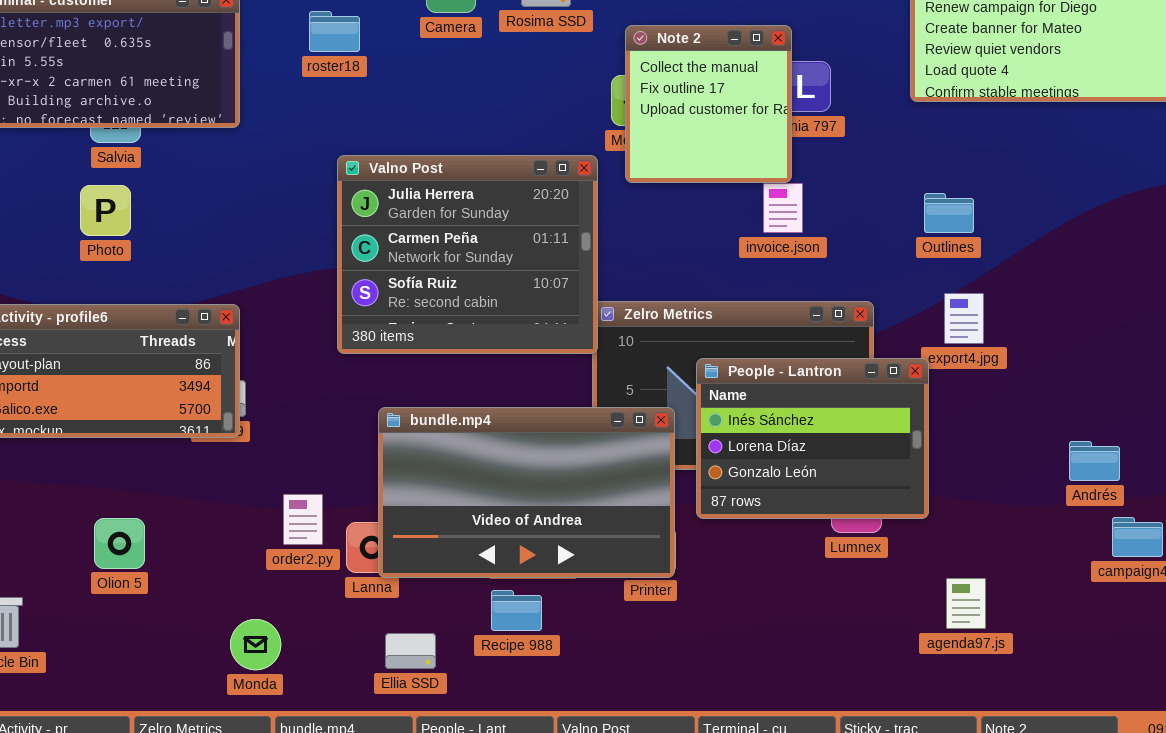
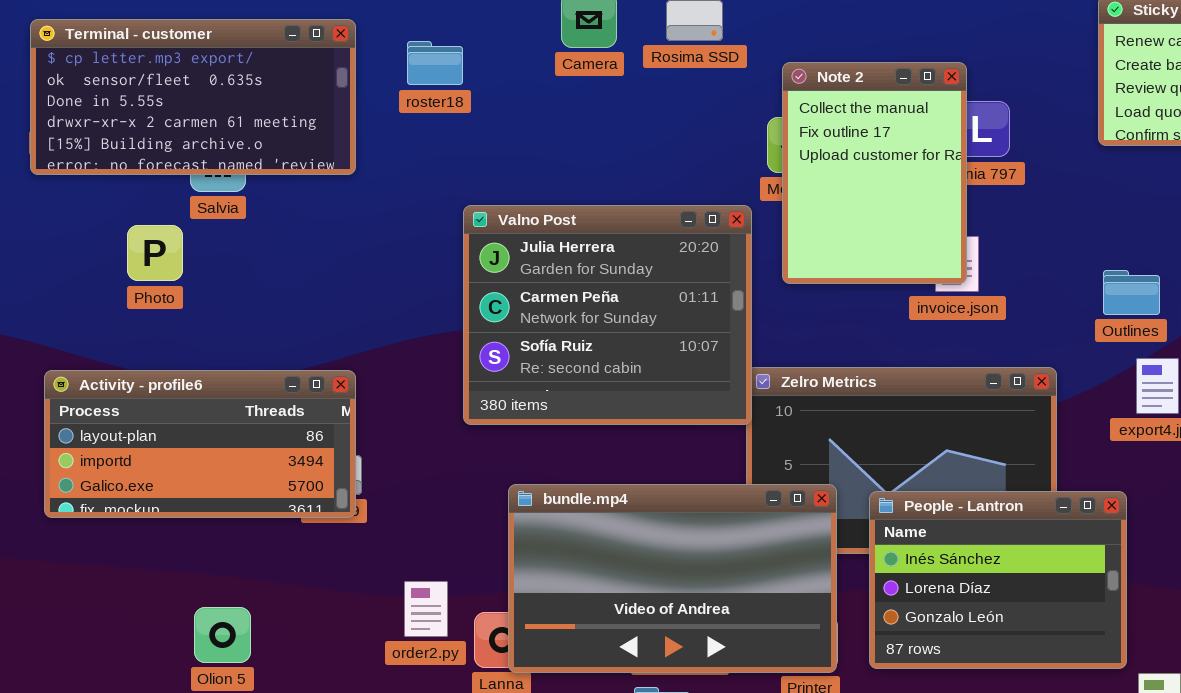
roster18: [309,11,360,52] -> [407,41,463,85], moved
Note 2: [625,25,792,183] -> [782,62,967,284], resized
Photo: [80,185,131,236] -> [127,225,183,281], moved
Outlines: [924,193,974,233] -> [1103,270,1160,315], moved
People - Lantron: [696,358,929,519] -> [869,491,1127,669], moved

